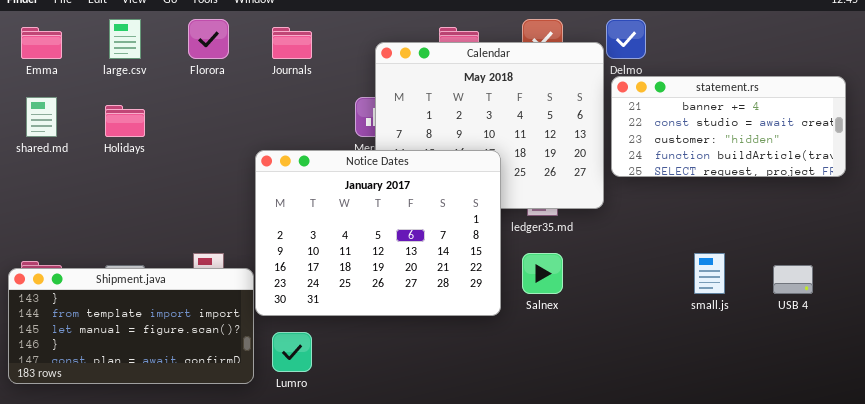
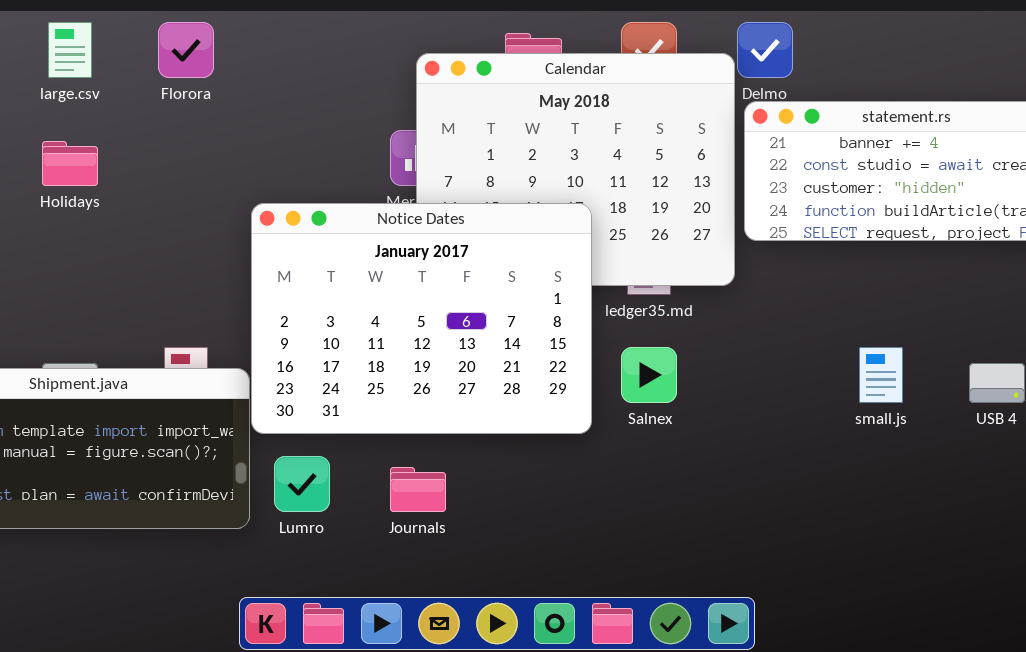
Journals: [272,27,312,59] -> [390,467,446,512], moved

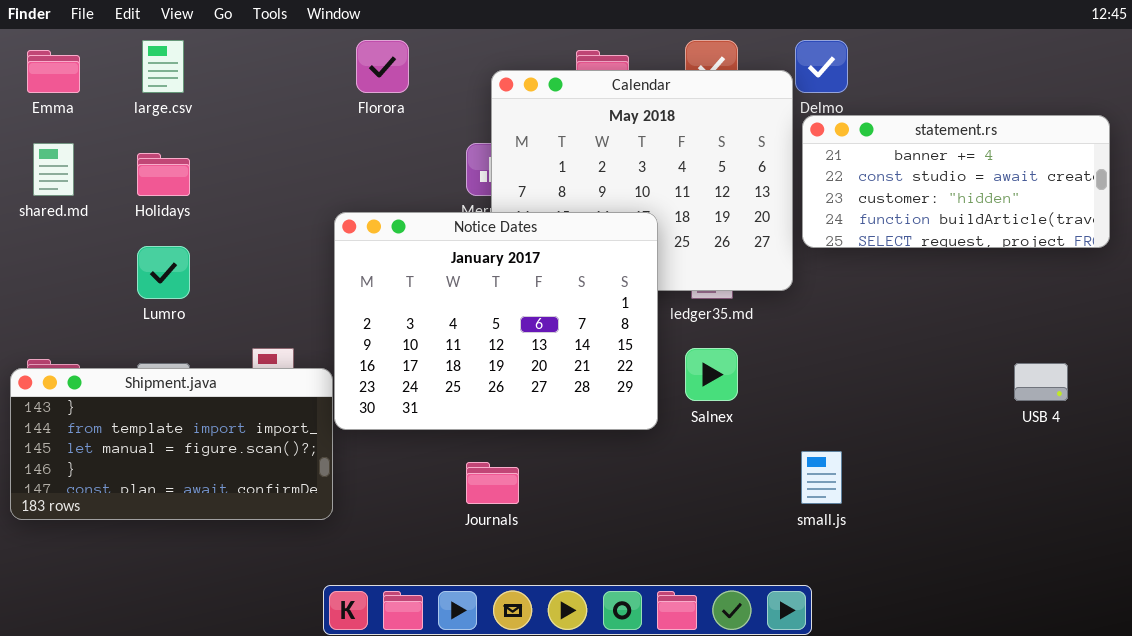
Florora: [158,22,214,78] -> [356,40,409,93], moved
small.js: [859,347,903,403] -> [801,451,842,504], moved
Lumro: [274,456,330,512] -> [137,246,190,299], moved

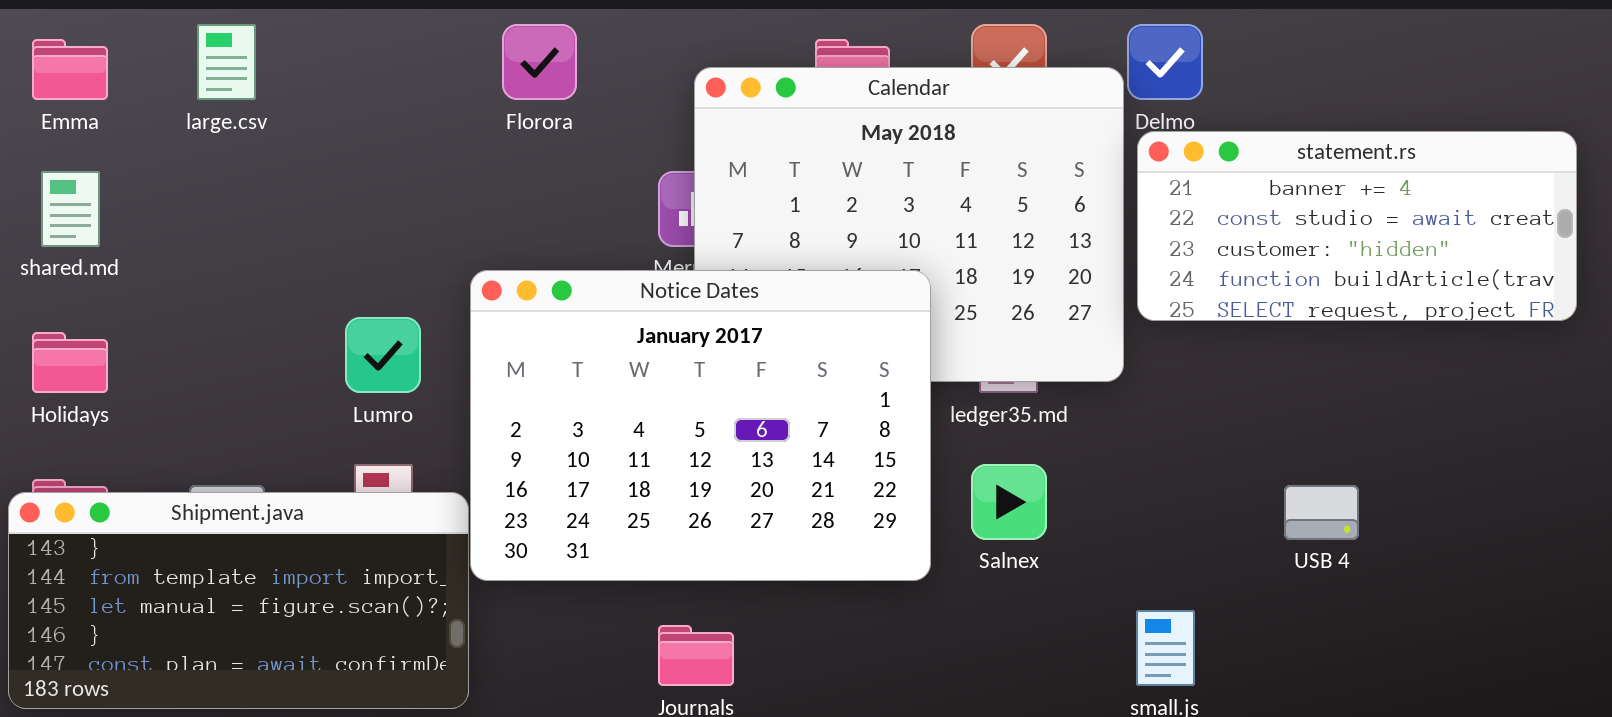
Holidays: [137,153,190,196] -> [32,332,108,393], moved
Lumro: [137,246,190,299] -> [345,317,421,393], moved
USB 4: [1014,363,1068,401] -> [1284,485,1359,540], moved

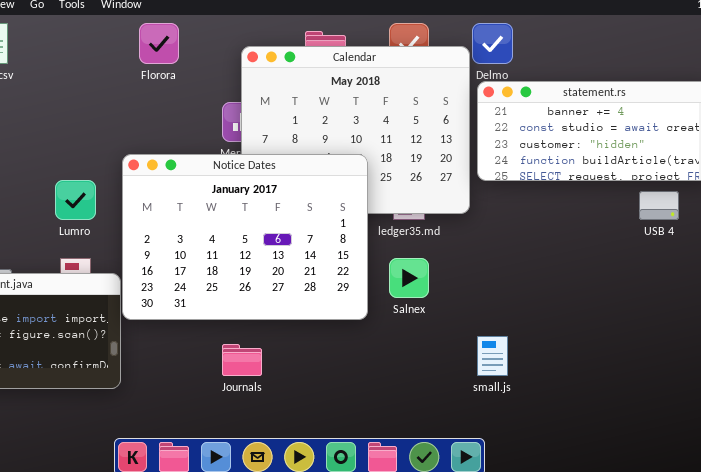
USB 4: [1284,485,1359,540] -> [639,191,679,220], moved

